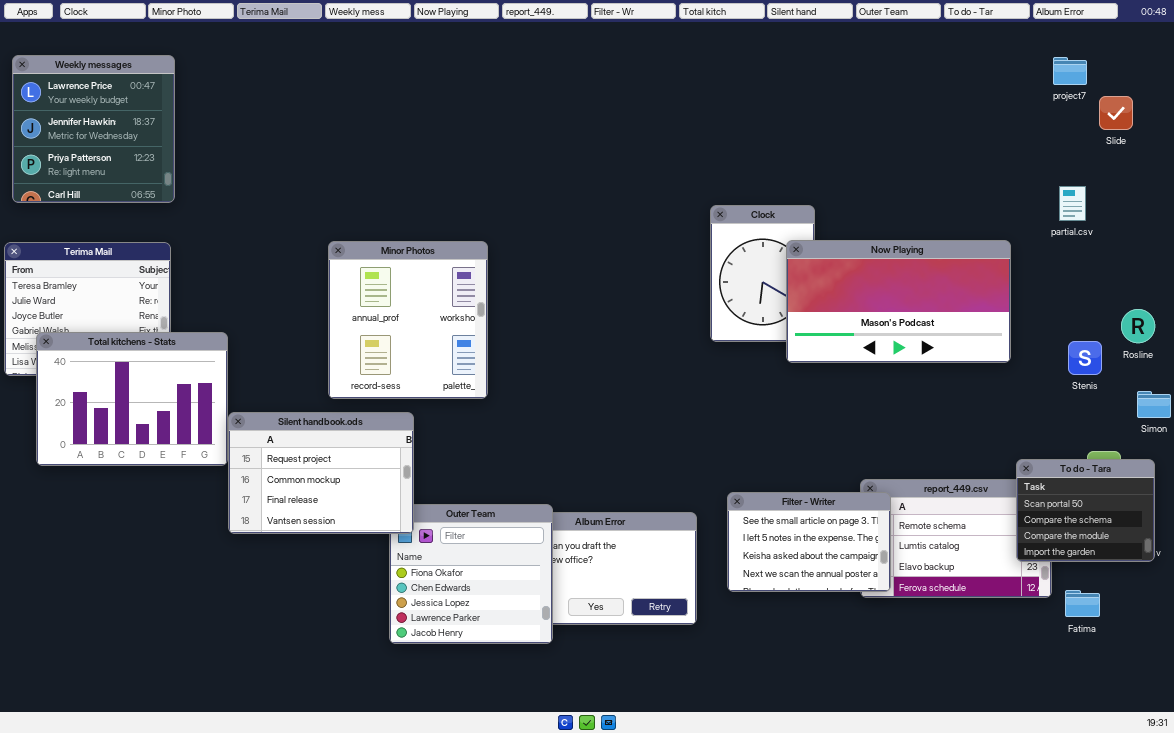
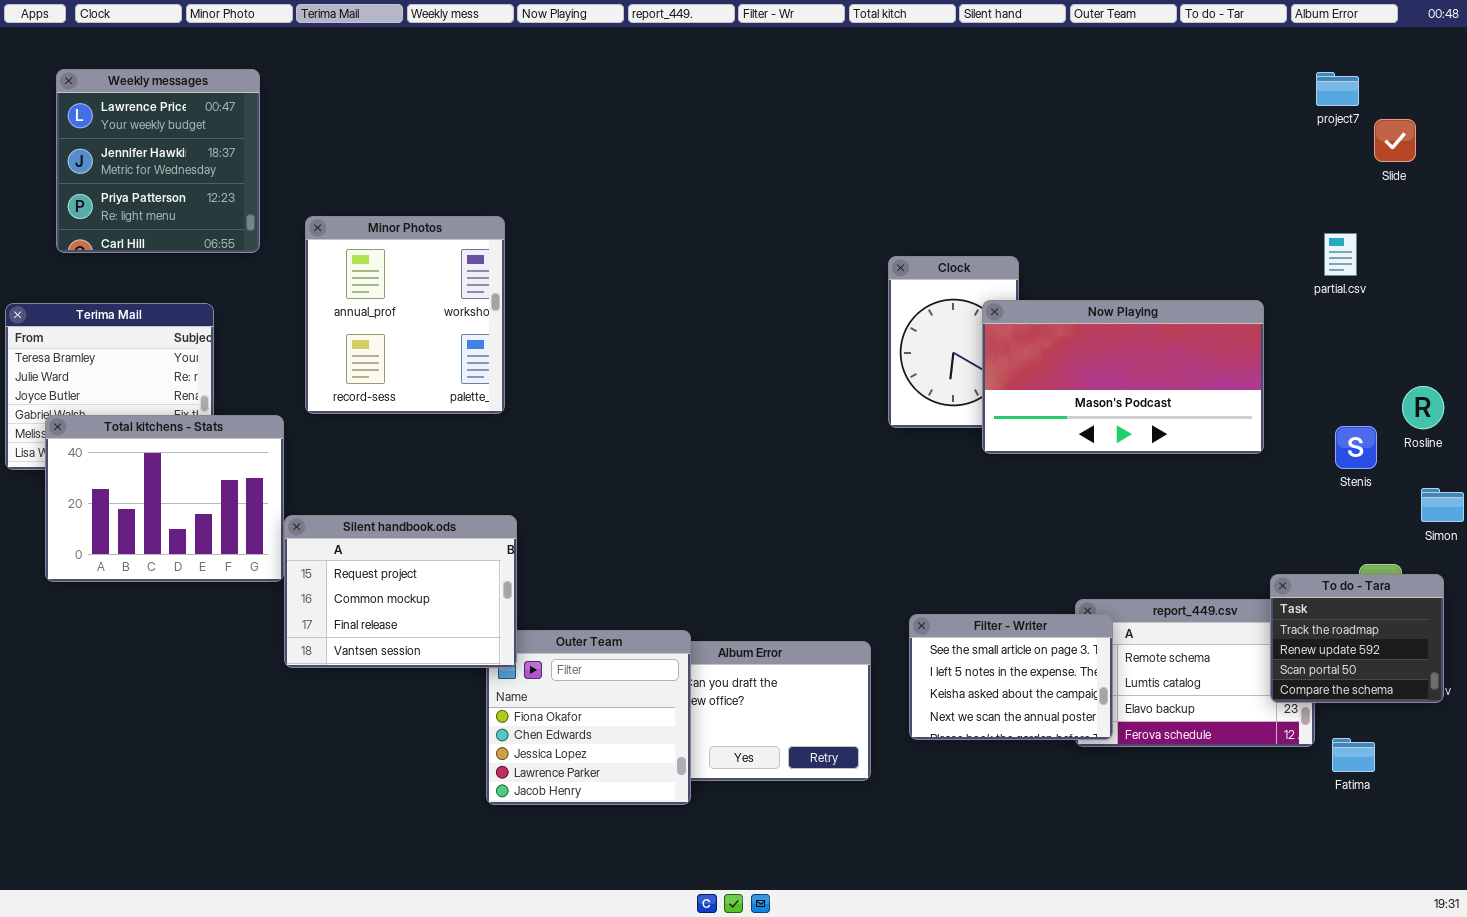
Weekly messages: [12,55,175,203] -> [56,69,260,253], moved
Minor Photos: [328,241,488,399] -> [305,216,505,414], moved
To do - Tara: [1016,459,1155,562] -> [1270,574,1444,703], scrolled up 2 rows

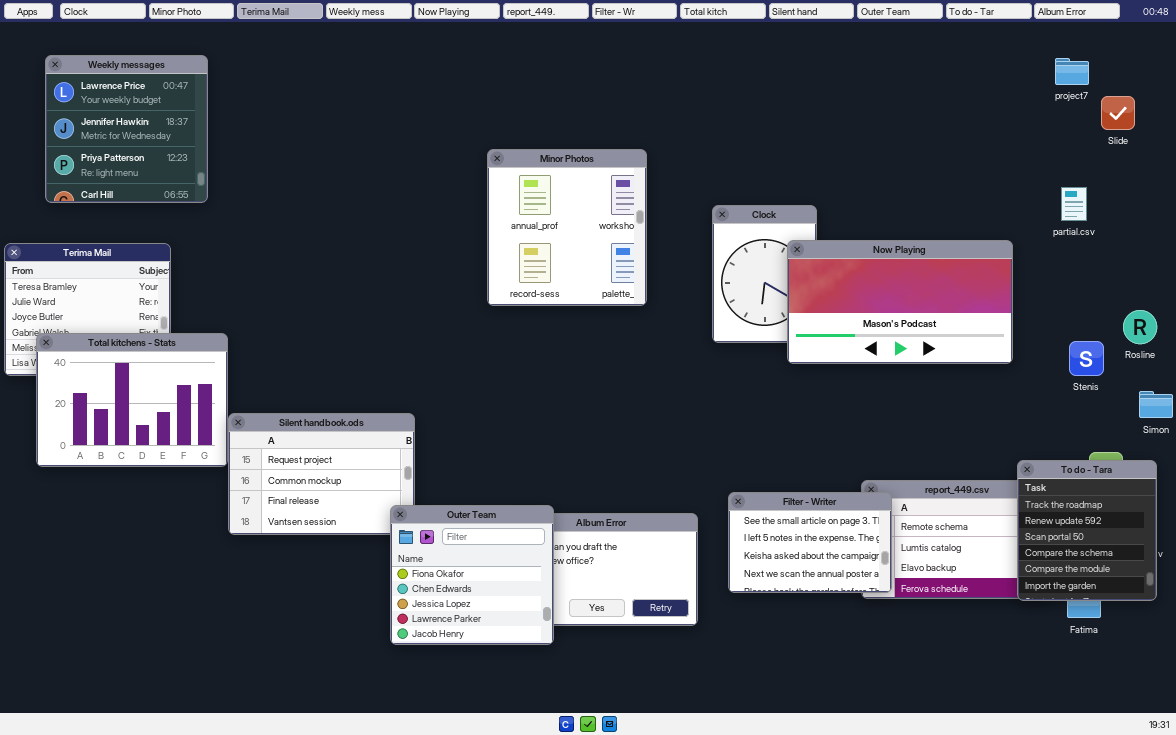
Minor Photos: [305,216,505,414] -> [487,149,647,306], moved
To do - Tara: [1270,574,1444,703] -> [1017,460,1157,601], resized
Outer Team: [486,630,691,805] -> [390,505,554,645], raised

